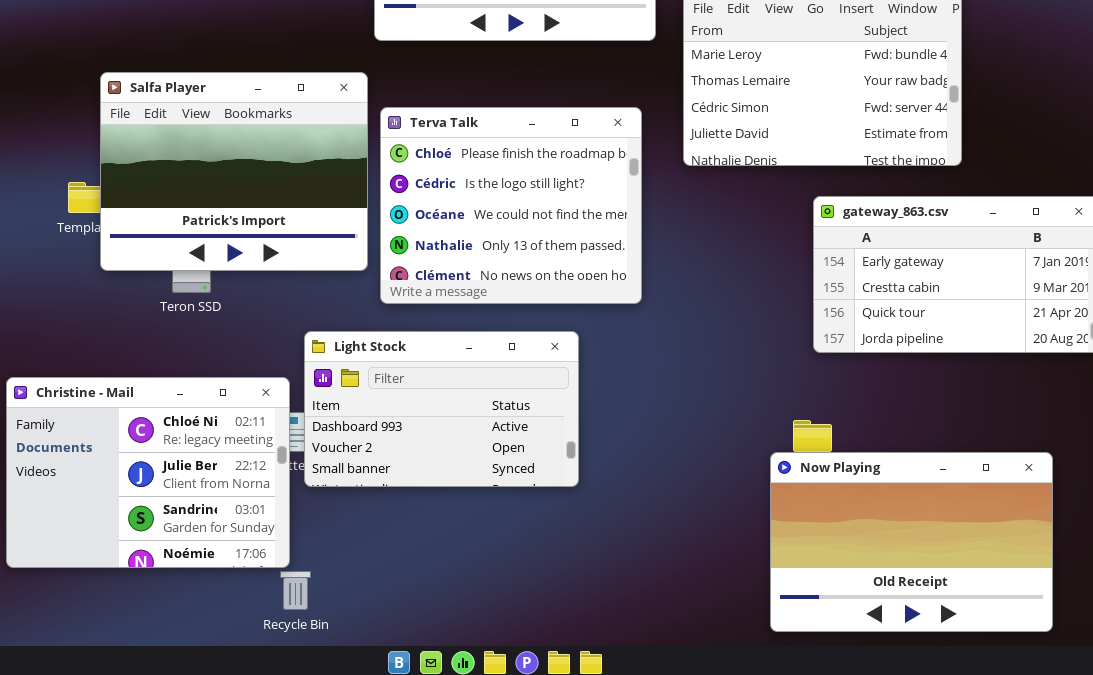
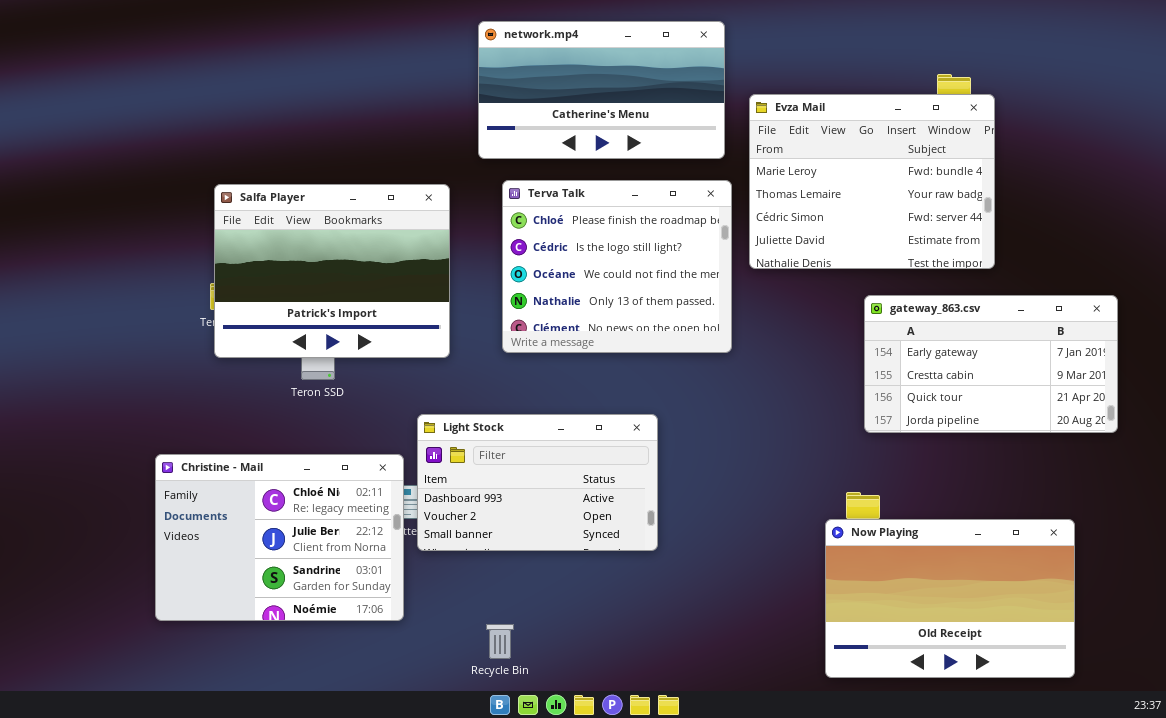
Salfa Player: [100,72,368,271] -> [214,184,450,358], moved
Terva Talk: [380,107,642,304] -> [502,180,732,353], moved
Recycle Bin: [280,571,311,610] -> [486,624,514,659], moved

